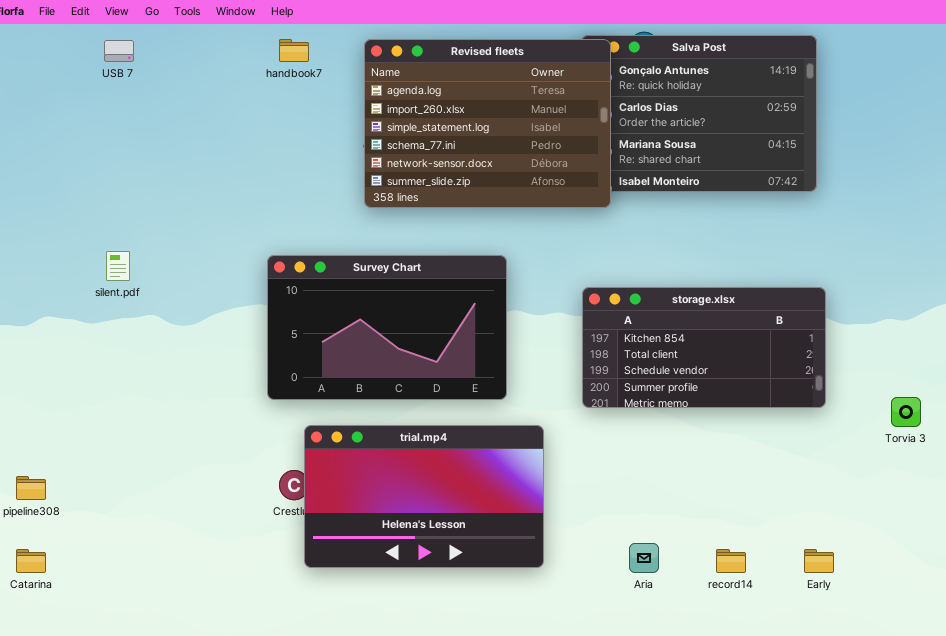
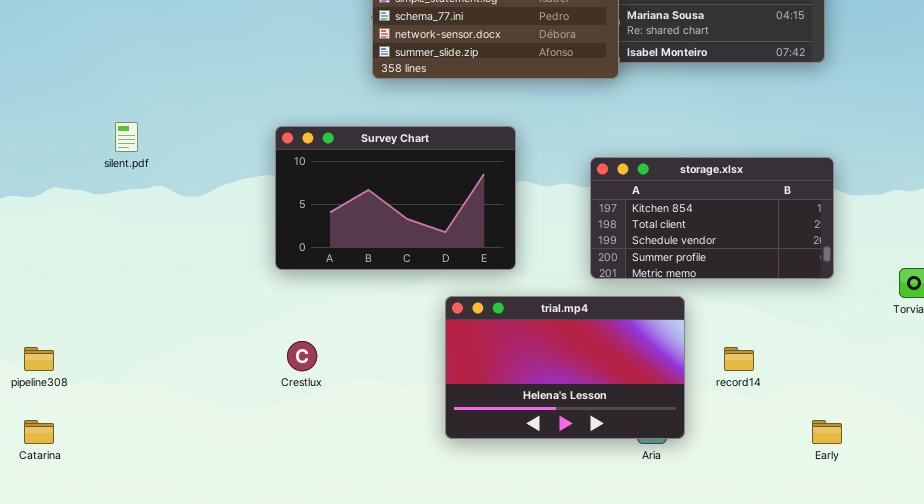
trial.mp4: [304,425,544,568] -> [445,296,685,439], moved
record14: [716,549,746,573] -> [724,347,754,371], moved

